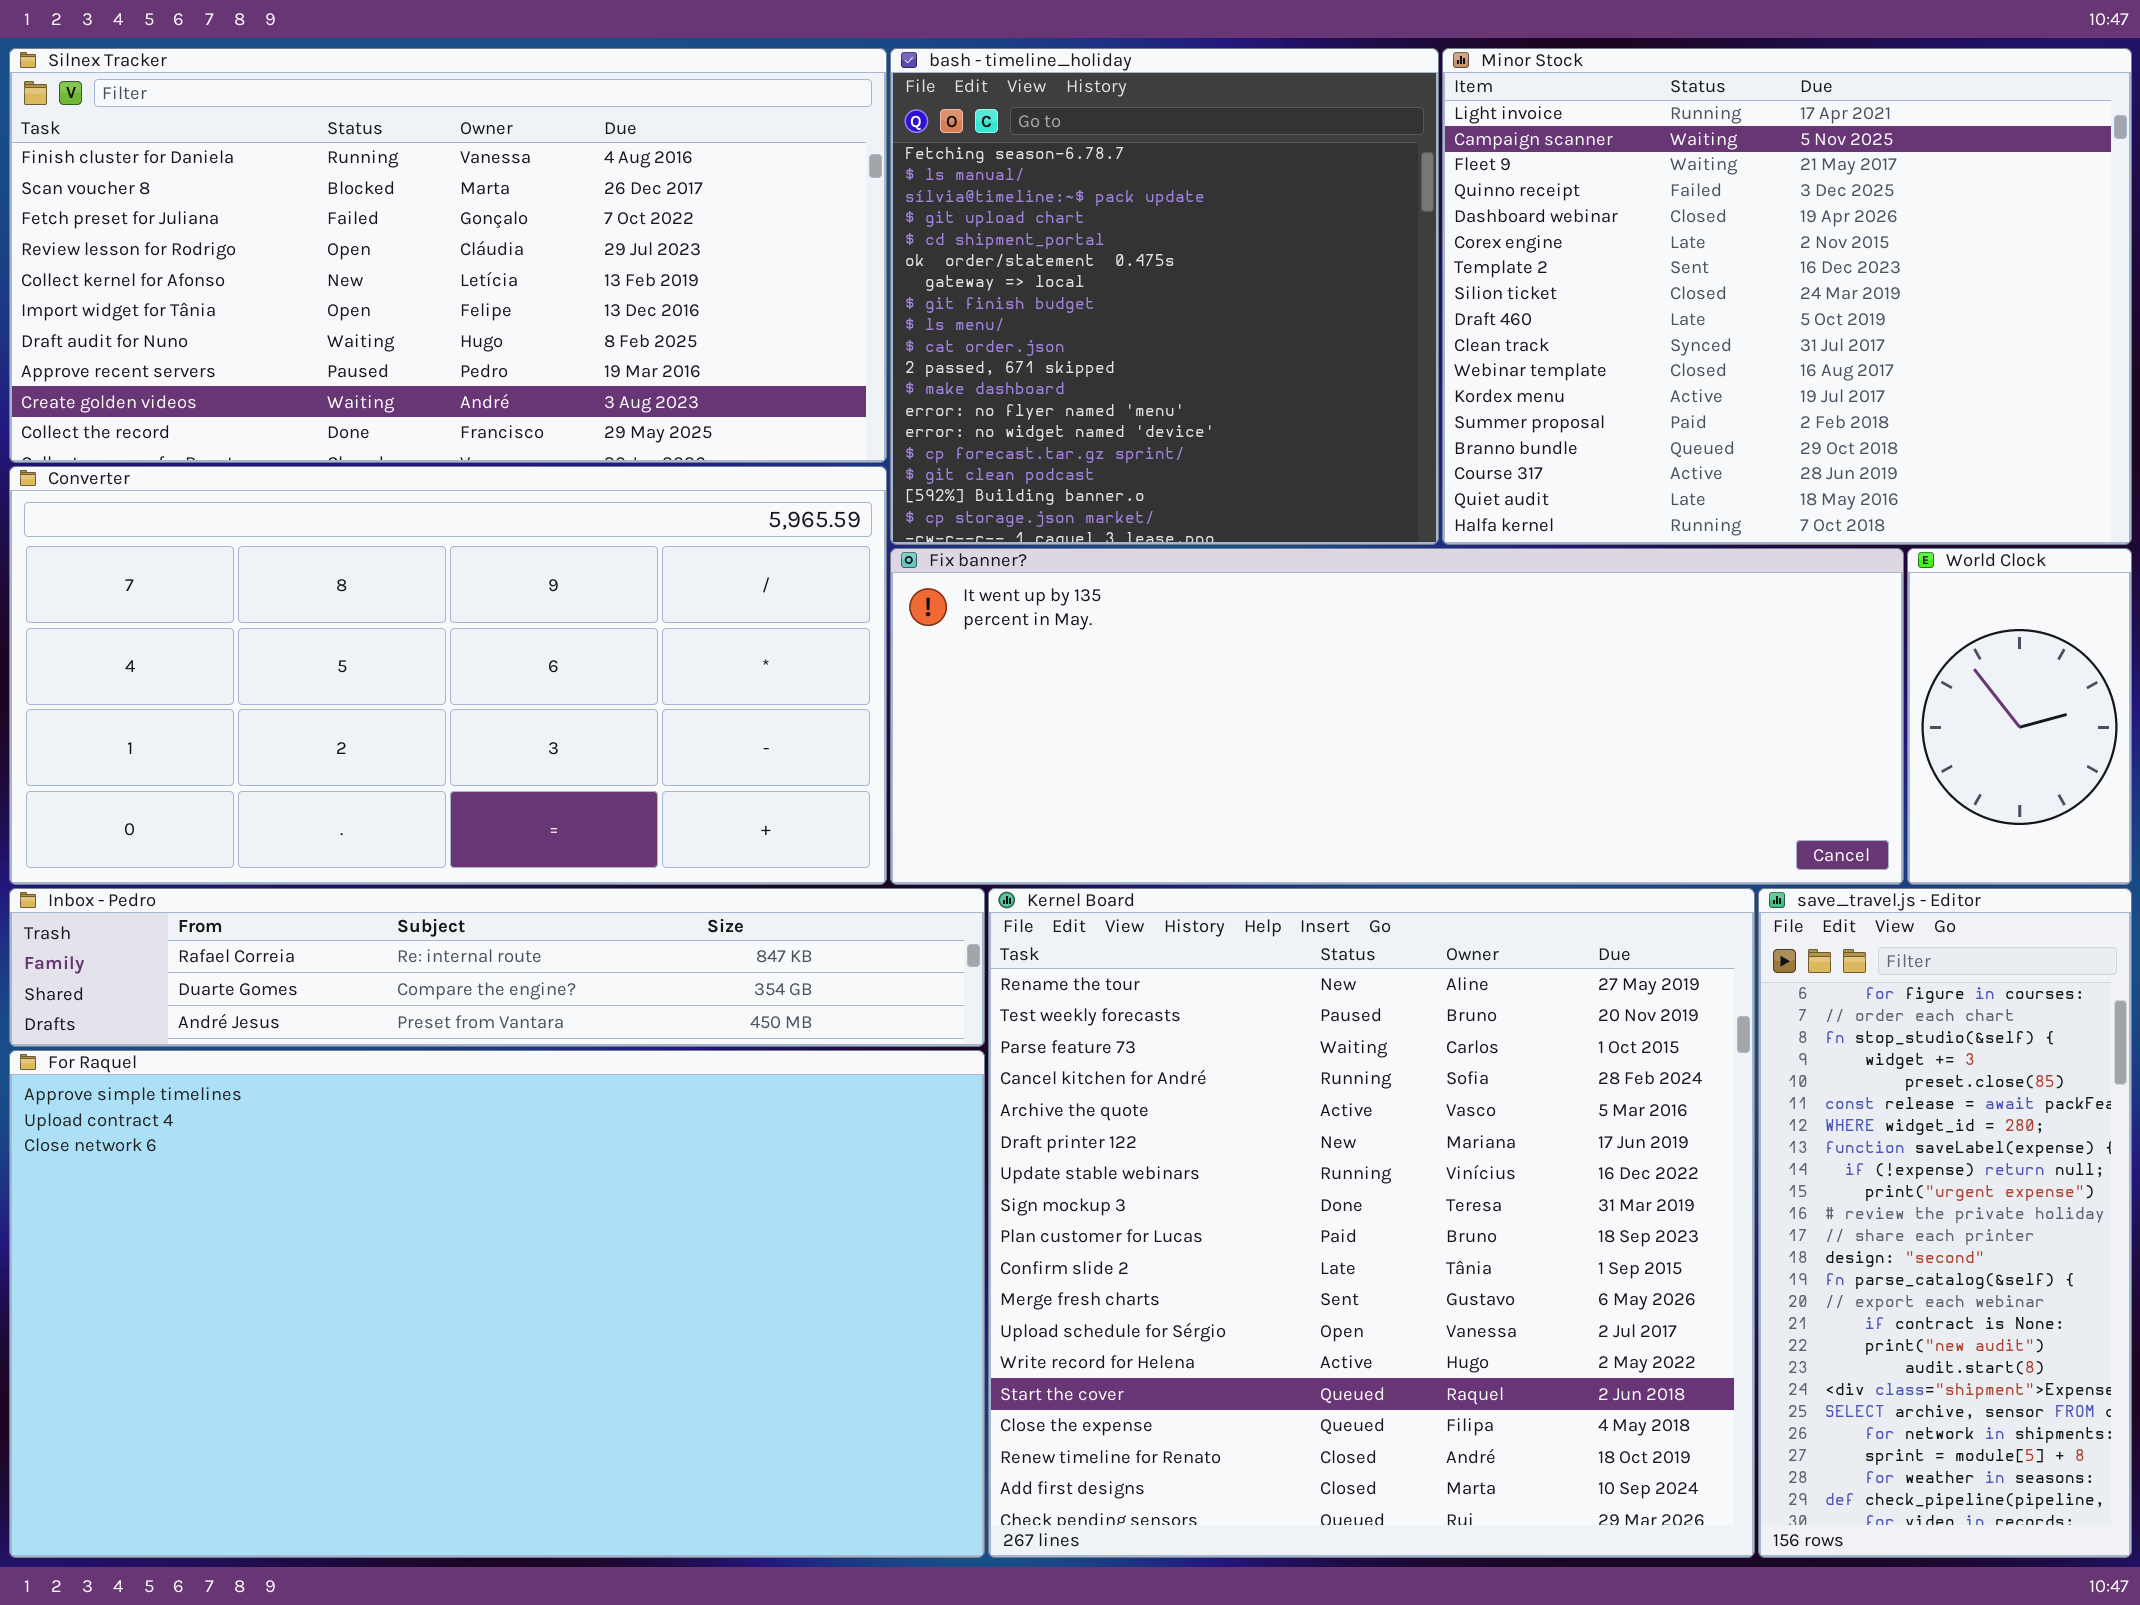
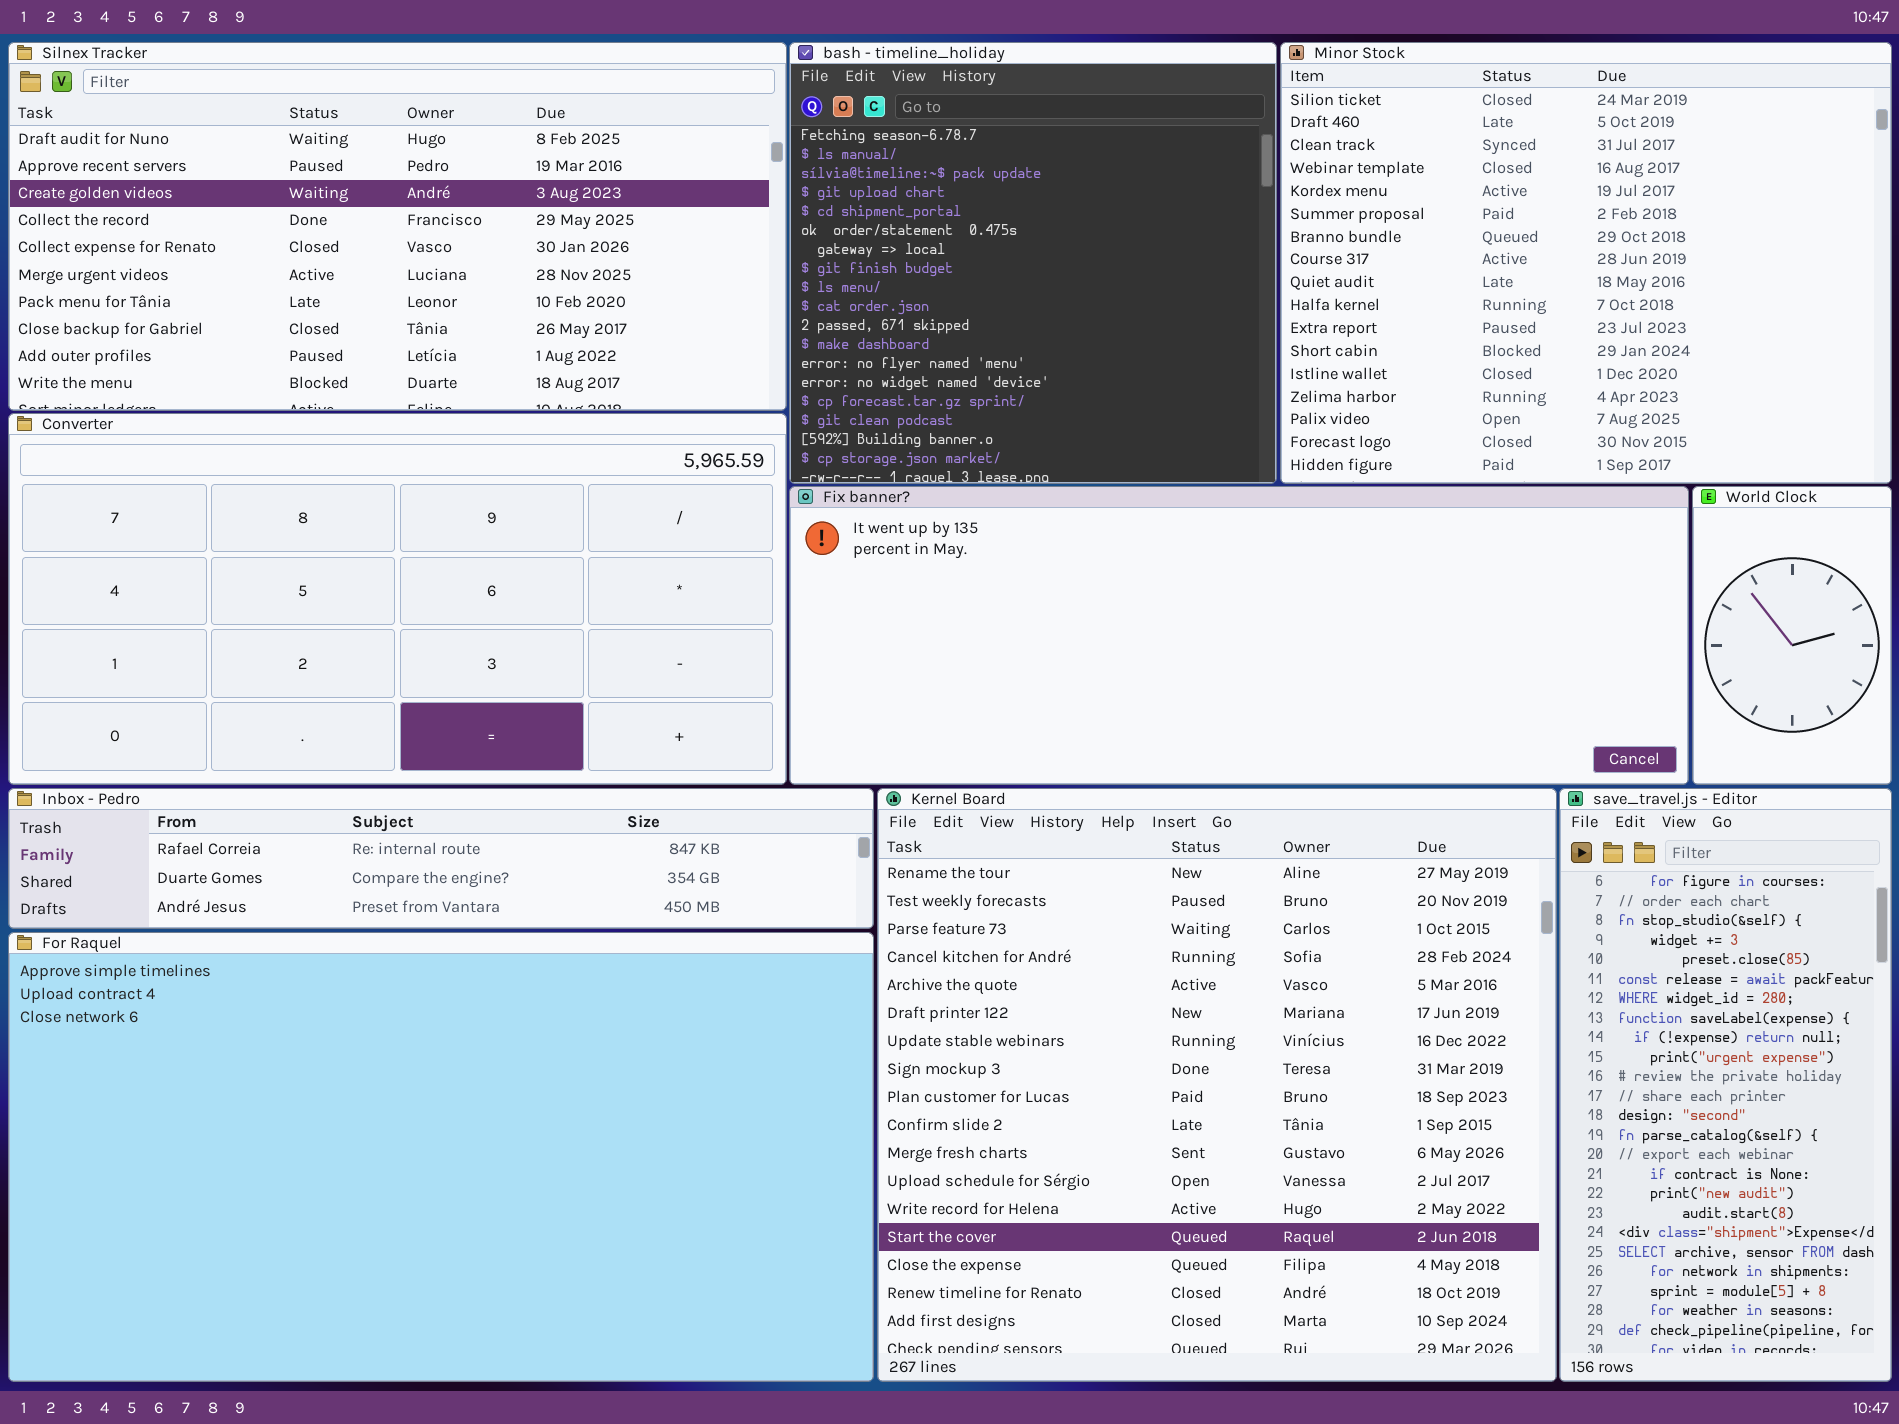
Silnex Tracker: [9,48,887,463] -> [8,42,787,411], scrolled down 6 rows
Minor Stock: [1442,48,2132,545] -> [1280,42,1892,484], scrolled down 7 rows

